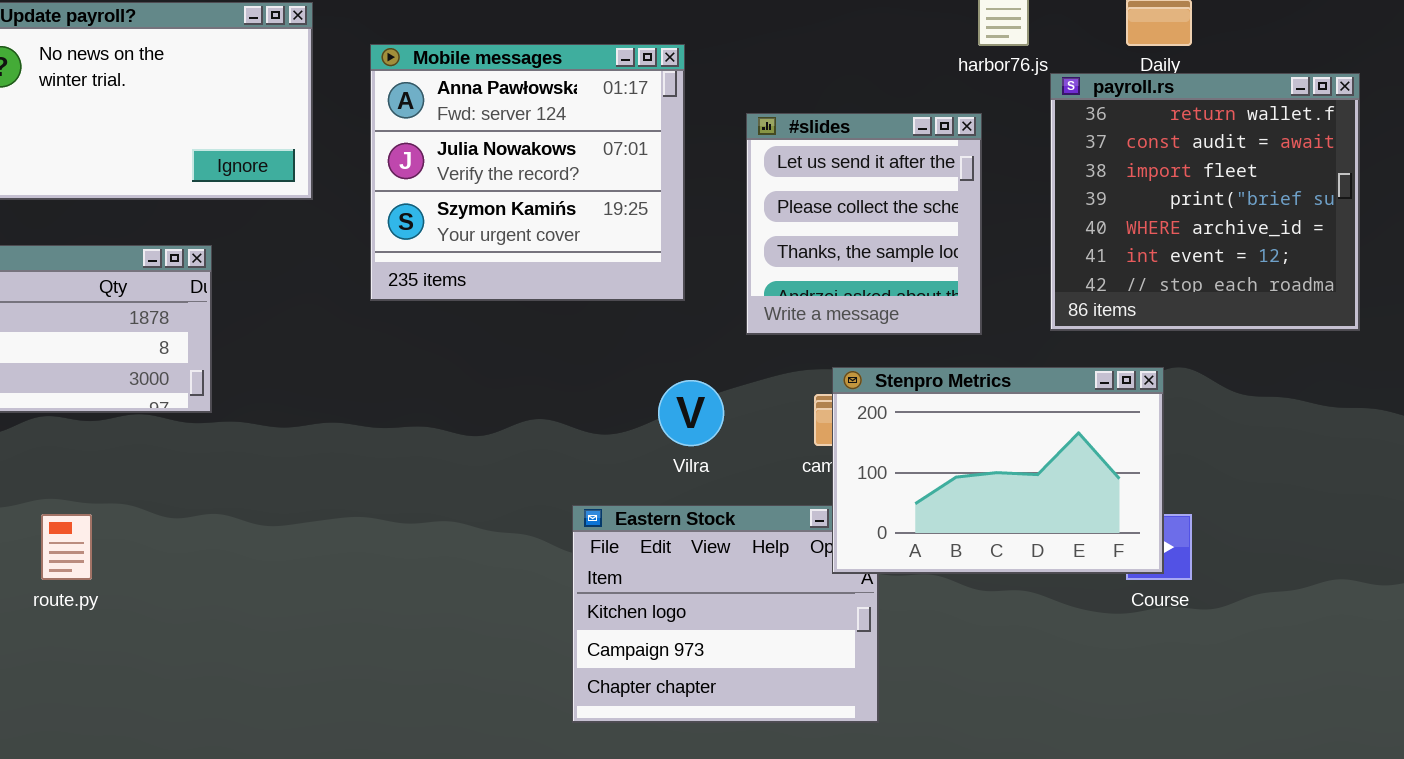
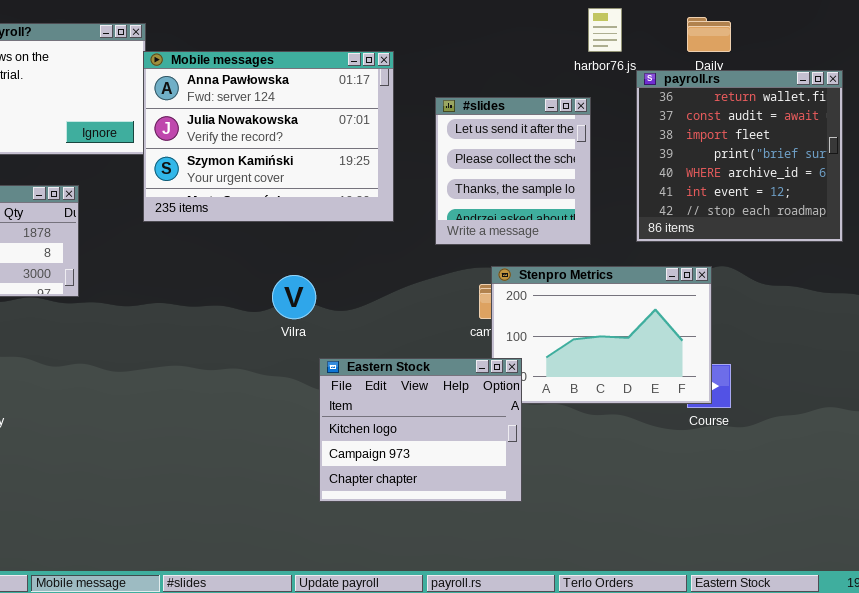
Mobile messages: [370,44,685,301] -> [143,51,394,222], resized
Vilra: [658,380,724,446] -> [272,275,316,319], moved
Eastern Stock: [572,505,879,723] -> [319,358,522,502], raised

